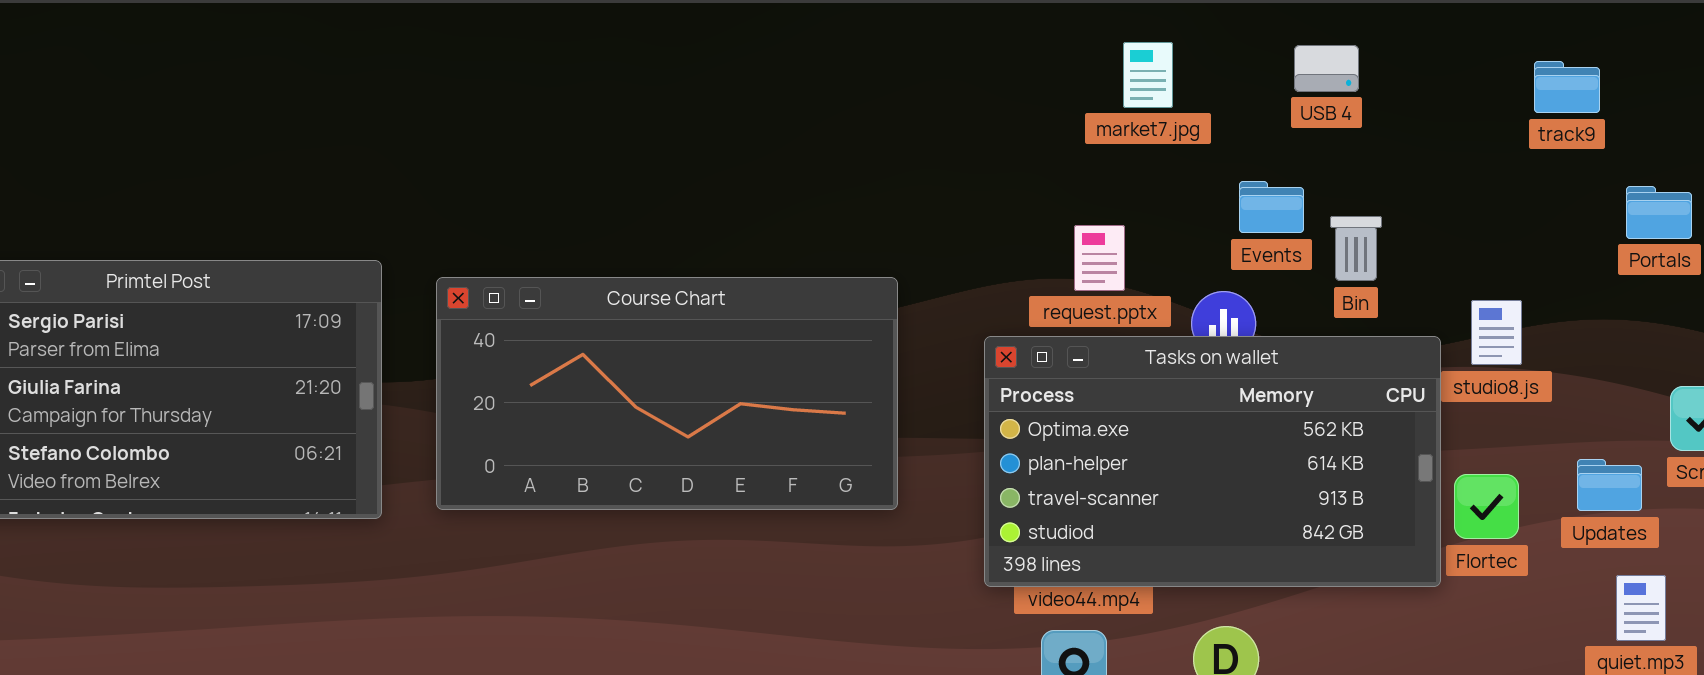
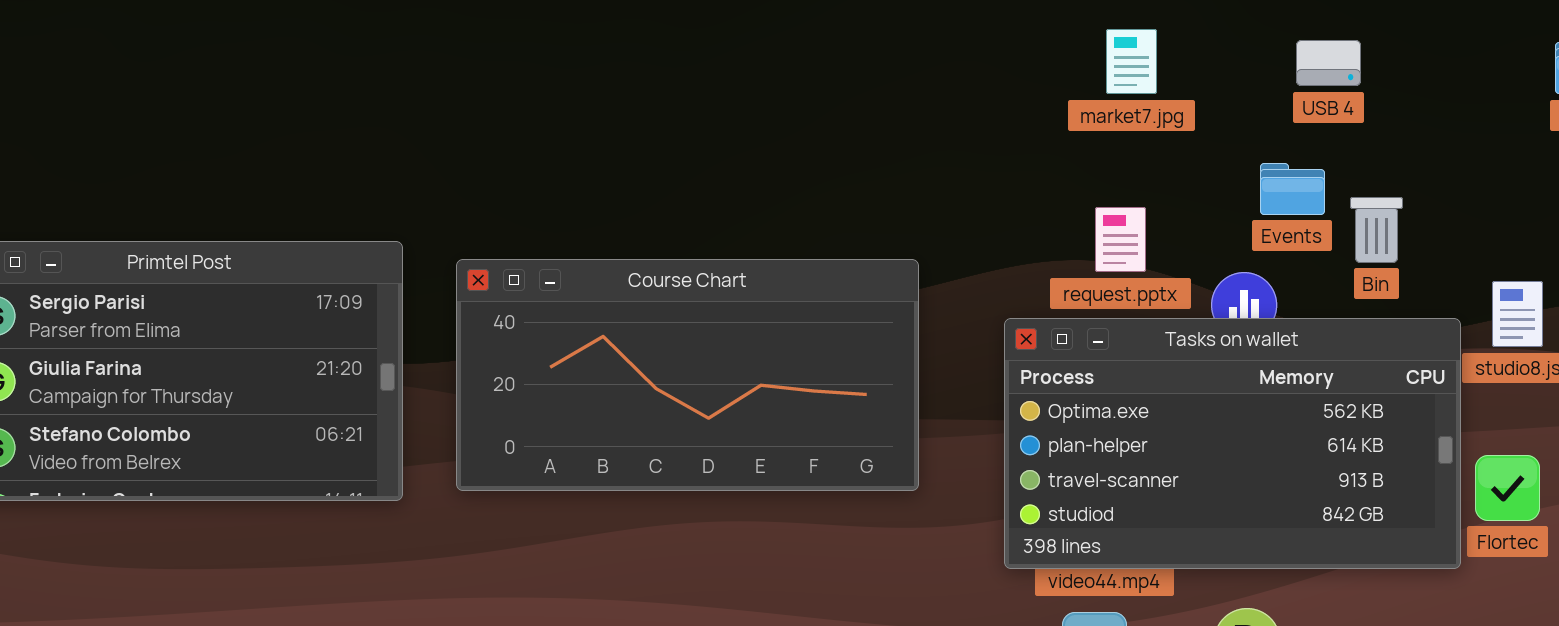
market7.jpg: [1123,42,1173,108] -> [1106,29,1157,94], moved
USB 4: [1294,45,1359,92] -> [1296,40,1361,86], moved

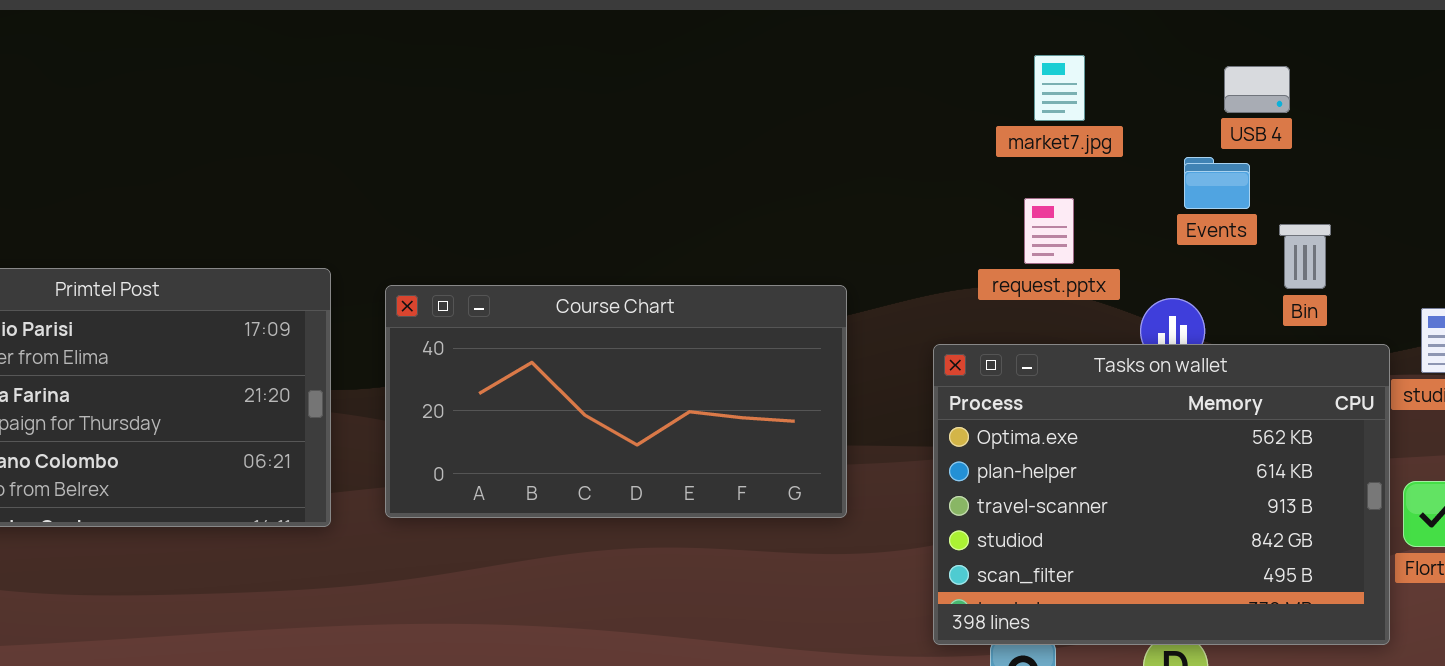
Events: [1260,163,1325,215] -> [1184,157,1250,209], moved
request.pptx: [1095,207,1146,272] -> [1024,198,1074,264], moved
Tasks on wallet: [1004,318,1461,569] -> [933,344,1390,645], resized

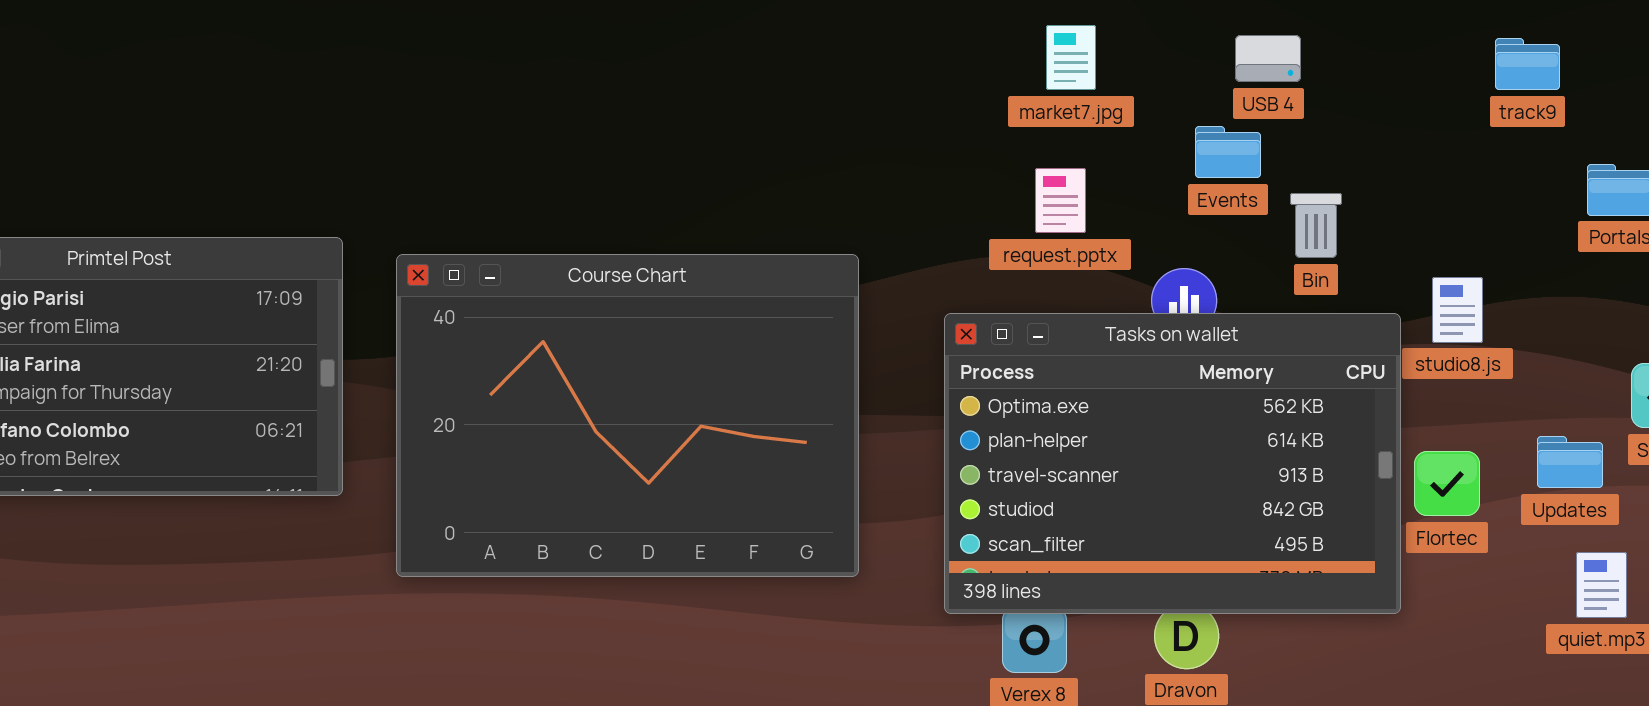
Course Chart: [385,285,847,518] -> [396,254,859,577], resized

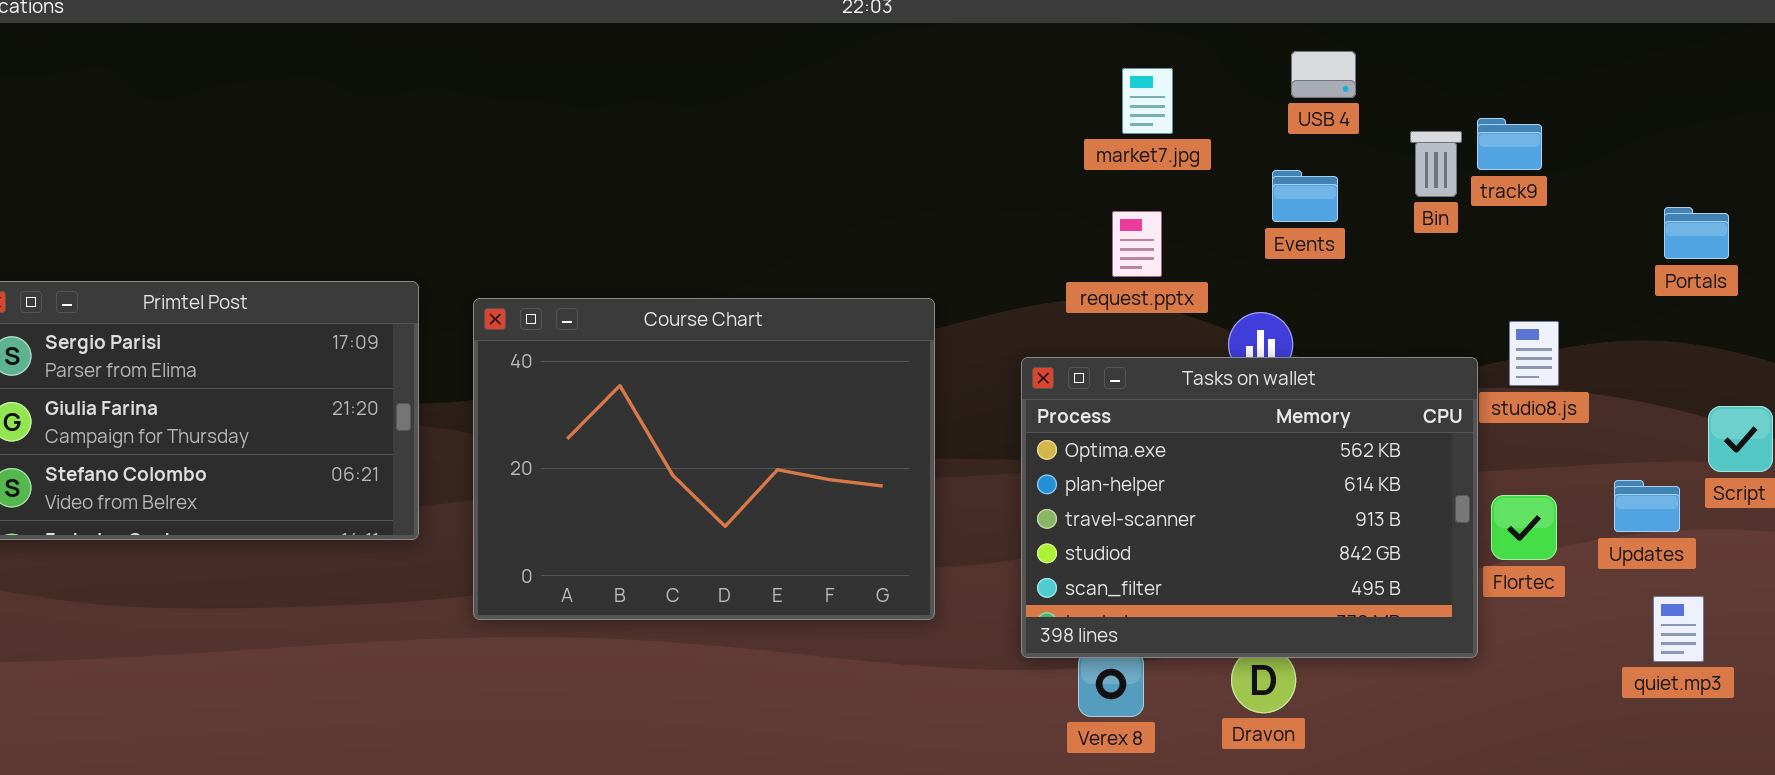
USB 4: [1235,35,1301,82] -> [1291,51,1356,98], moved
track9: [1495,38,1560,90] -> [1477,118,1542,170], moved
Bin: [1290,193,1342,258] -> [1410,131,1462,197], moved

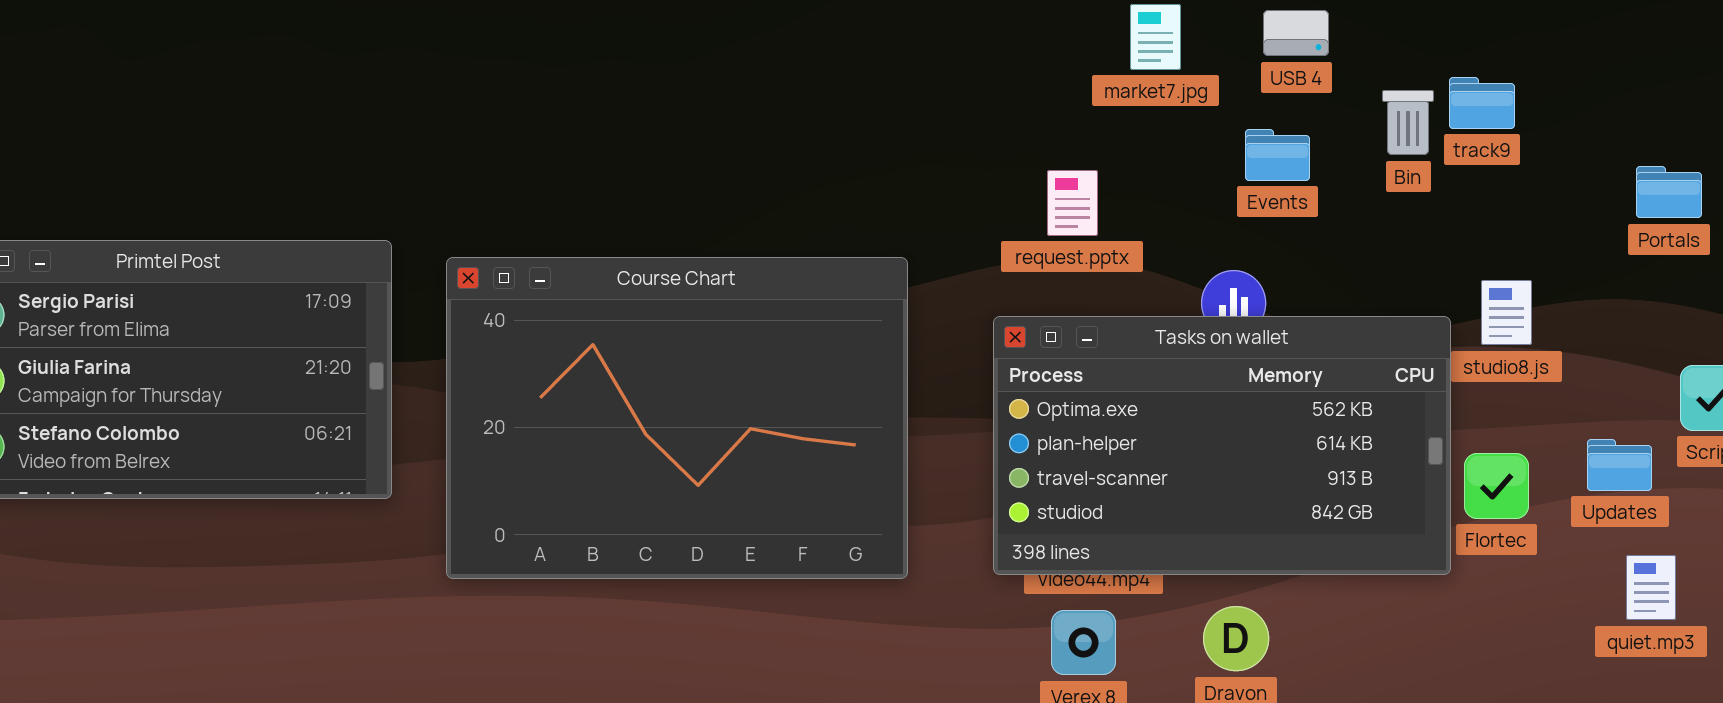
market7.jpg: [1122,68,1173,134] -> [1130,4,1181,70], moved
request.pptx: [1112,211,1162,277] -> [1047,170,1098,236], moved
Tasks on wallet: [1021,357,1478,658] -> [993,316,1451,575], resized

